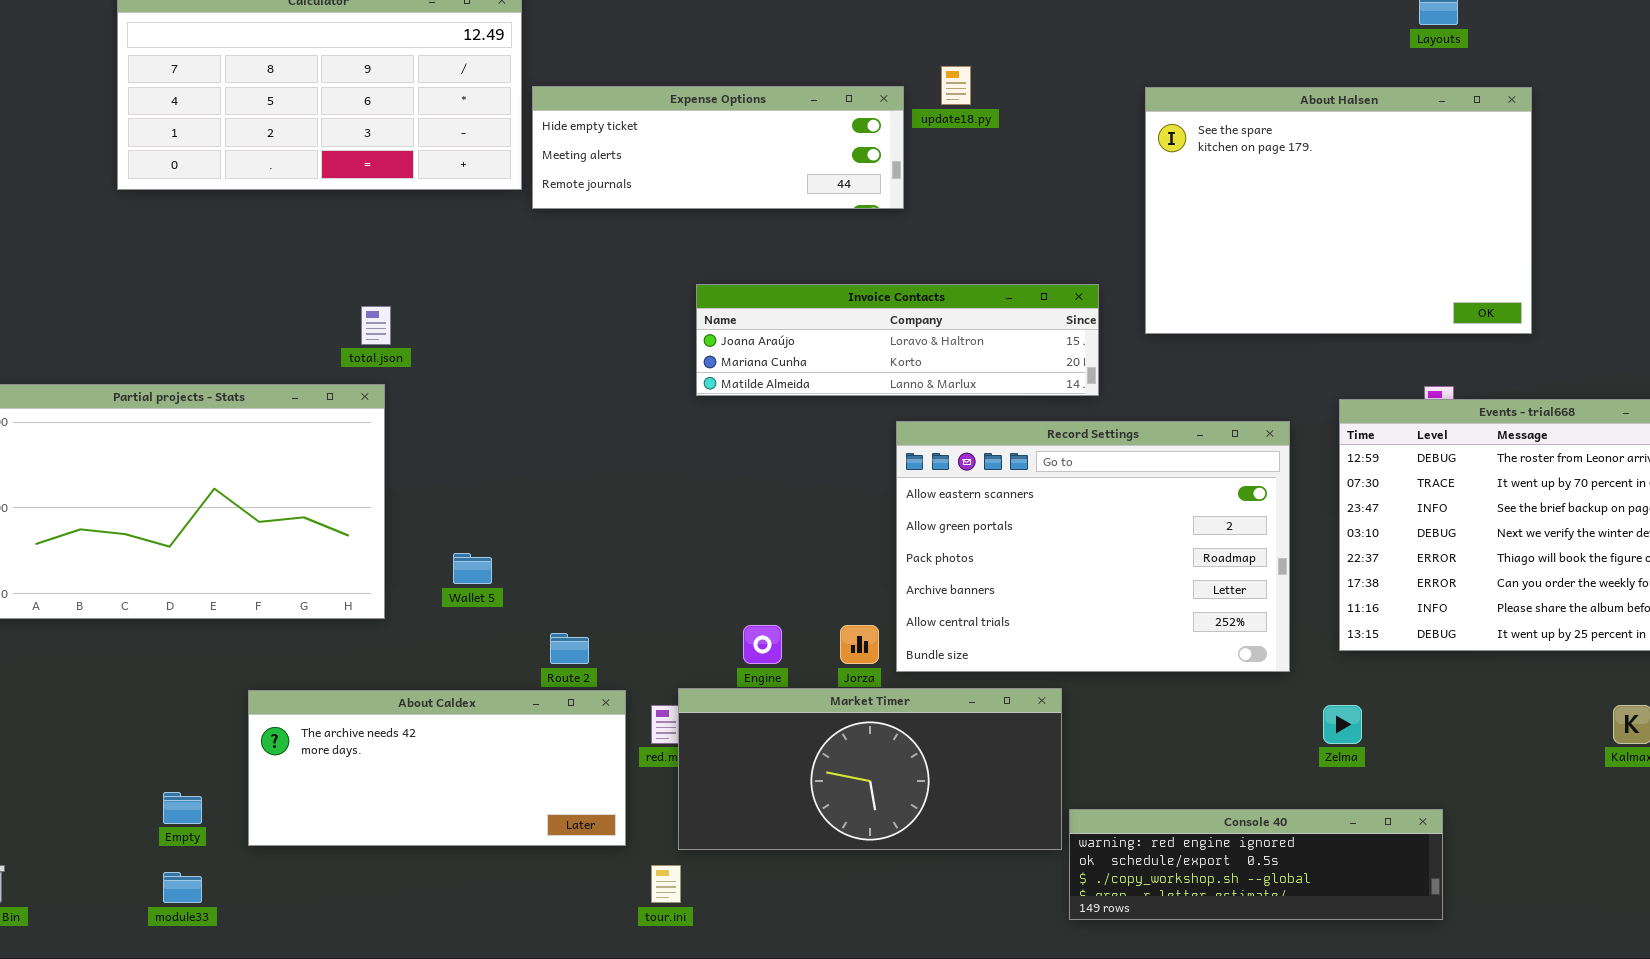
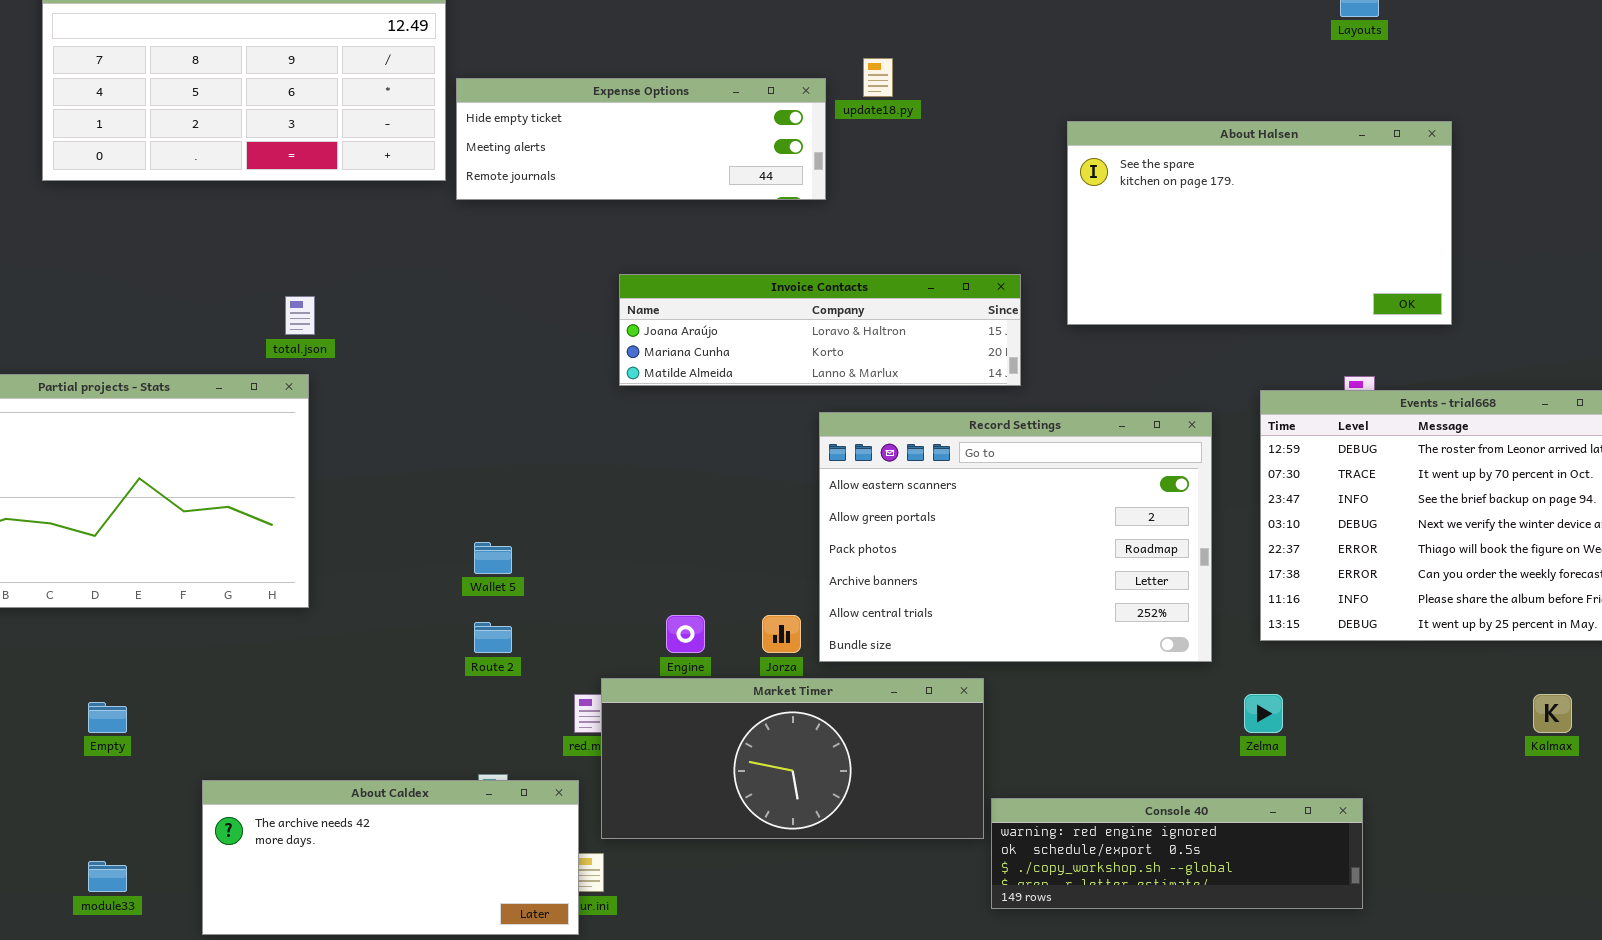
About Halsen: [1145,87,1532,334] -> [1067,121,1452,325], resized
Wallet 5: [453,553,492,584] -> [474,542,512,574], moved
About Caldex: [248,690,626,846] -> [202,780,579,935], moved
Empty: [163,792,202,824] -> [88,702,127,733], moved

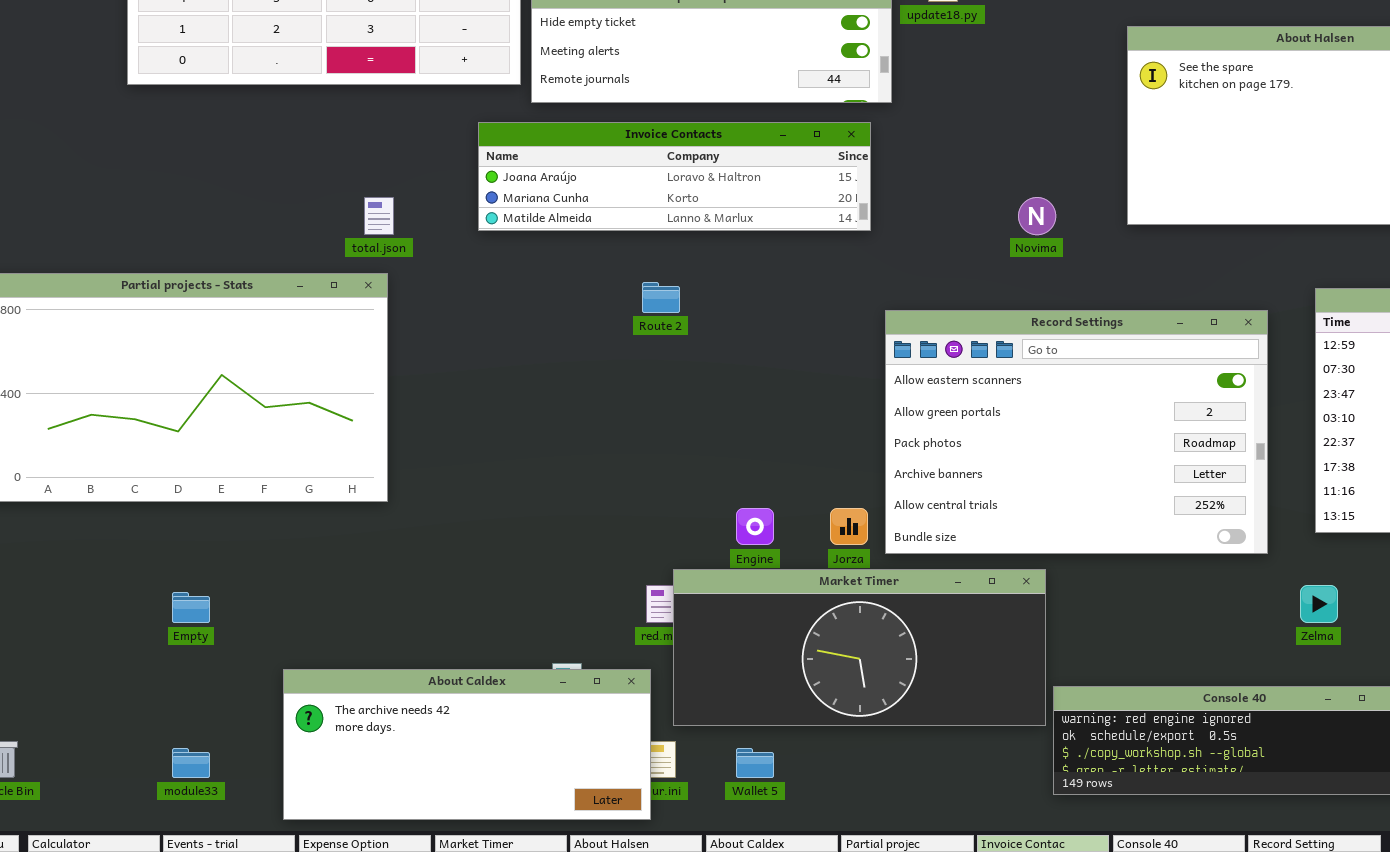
Invoice Contacts: [619,274,1021,386] -> [478,122,871,231], moved
Wallet 5: [474,542,512,574] -> [736,748,774,778], moved
Route 2: [474,622,512,653] -> [642,282,680,313], moved

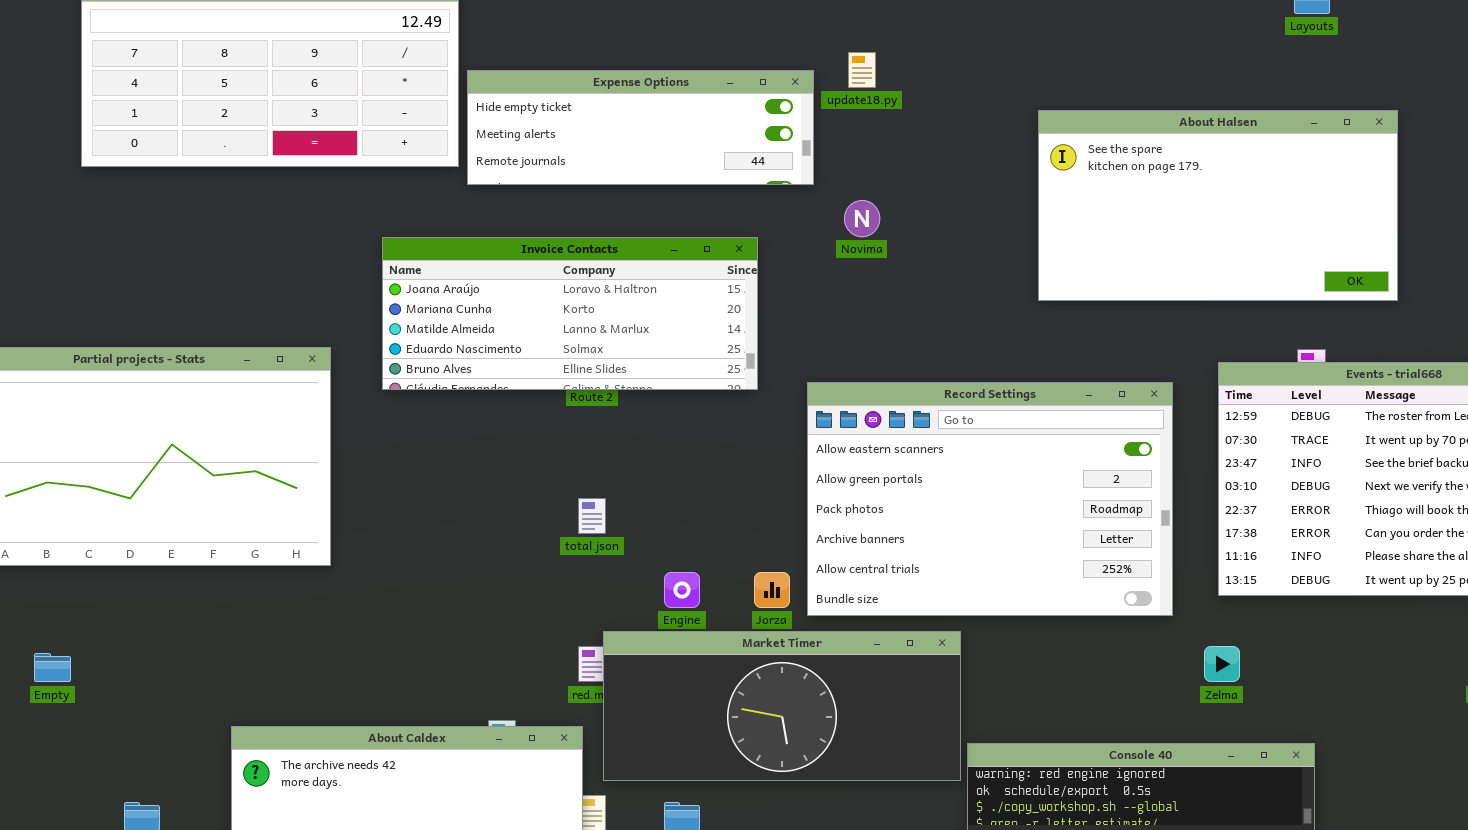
Invoice Contacts: [478,122,871,231] -> [382,237,758,390], moved, resized
total.json: [364,197,394,235] -> [578,498,606,534], moved
Novima: [1018,197,1056,235] -> [844,200,880,237], moved
Empty: [172,592,210,623] -> [34,653,71,682], moved

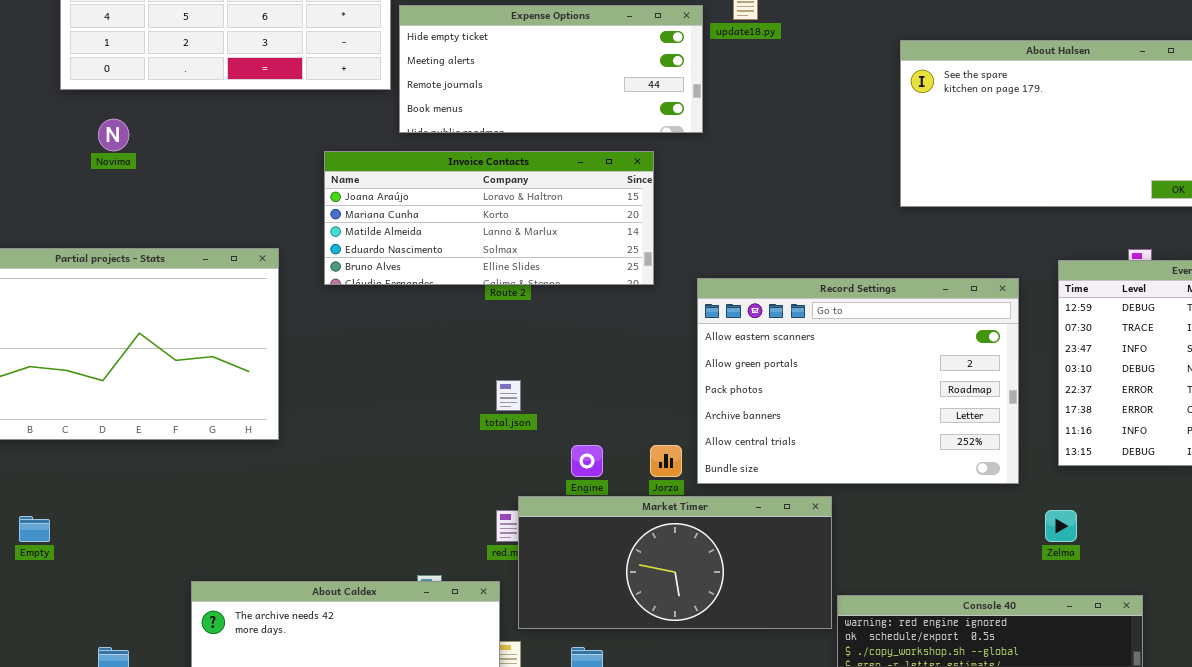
Expense Options: [467,70,814,185] -> [399,5,703,133], resized
Novima: [844,200,880,237] -> [98,119,129,151], moved

